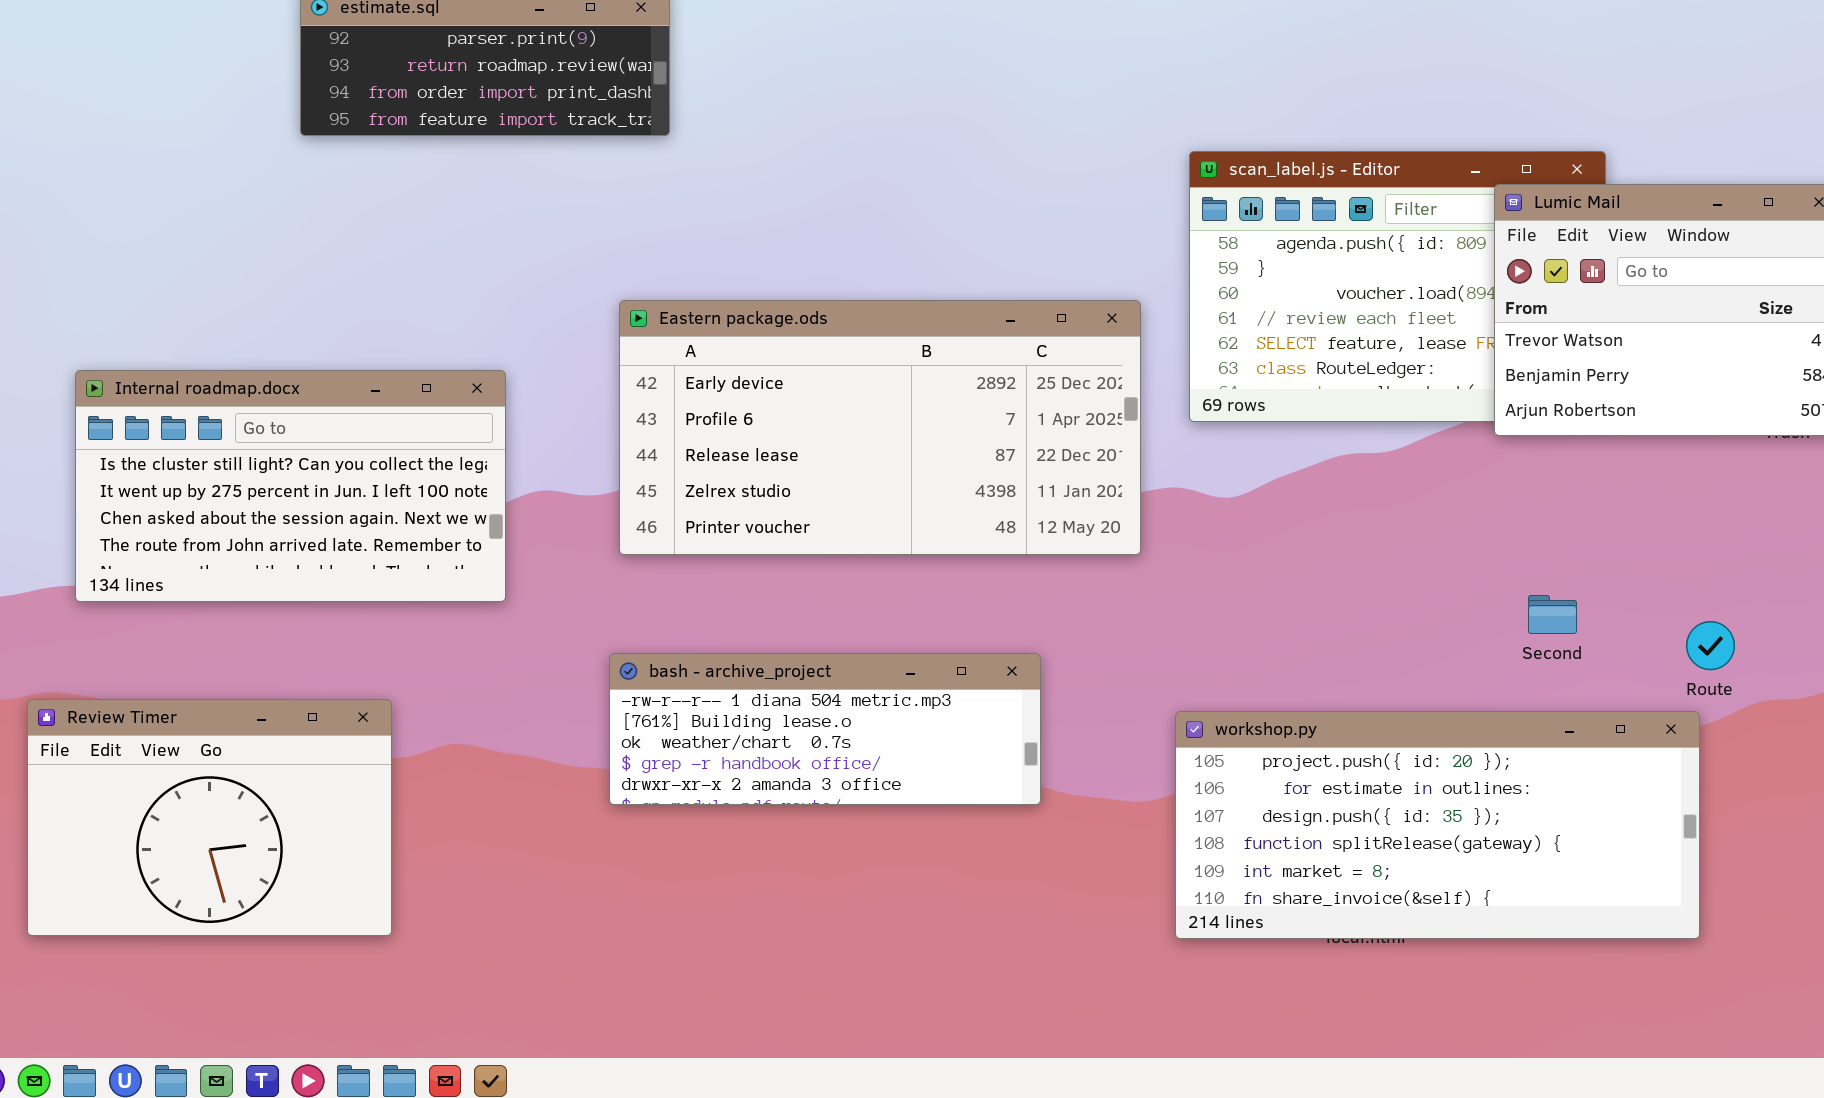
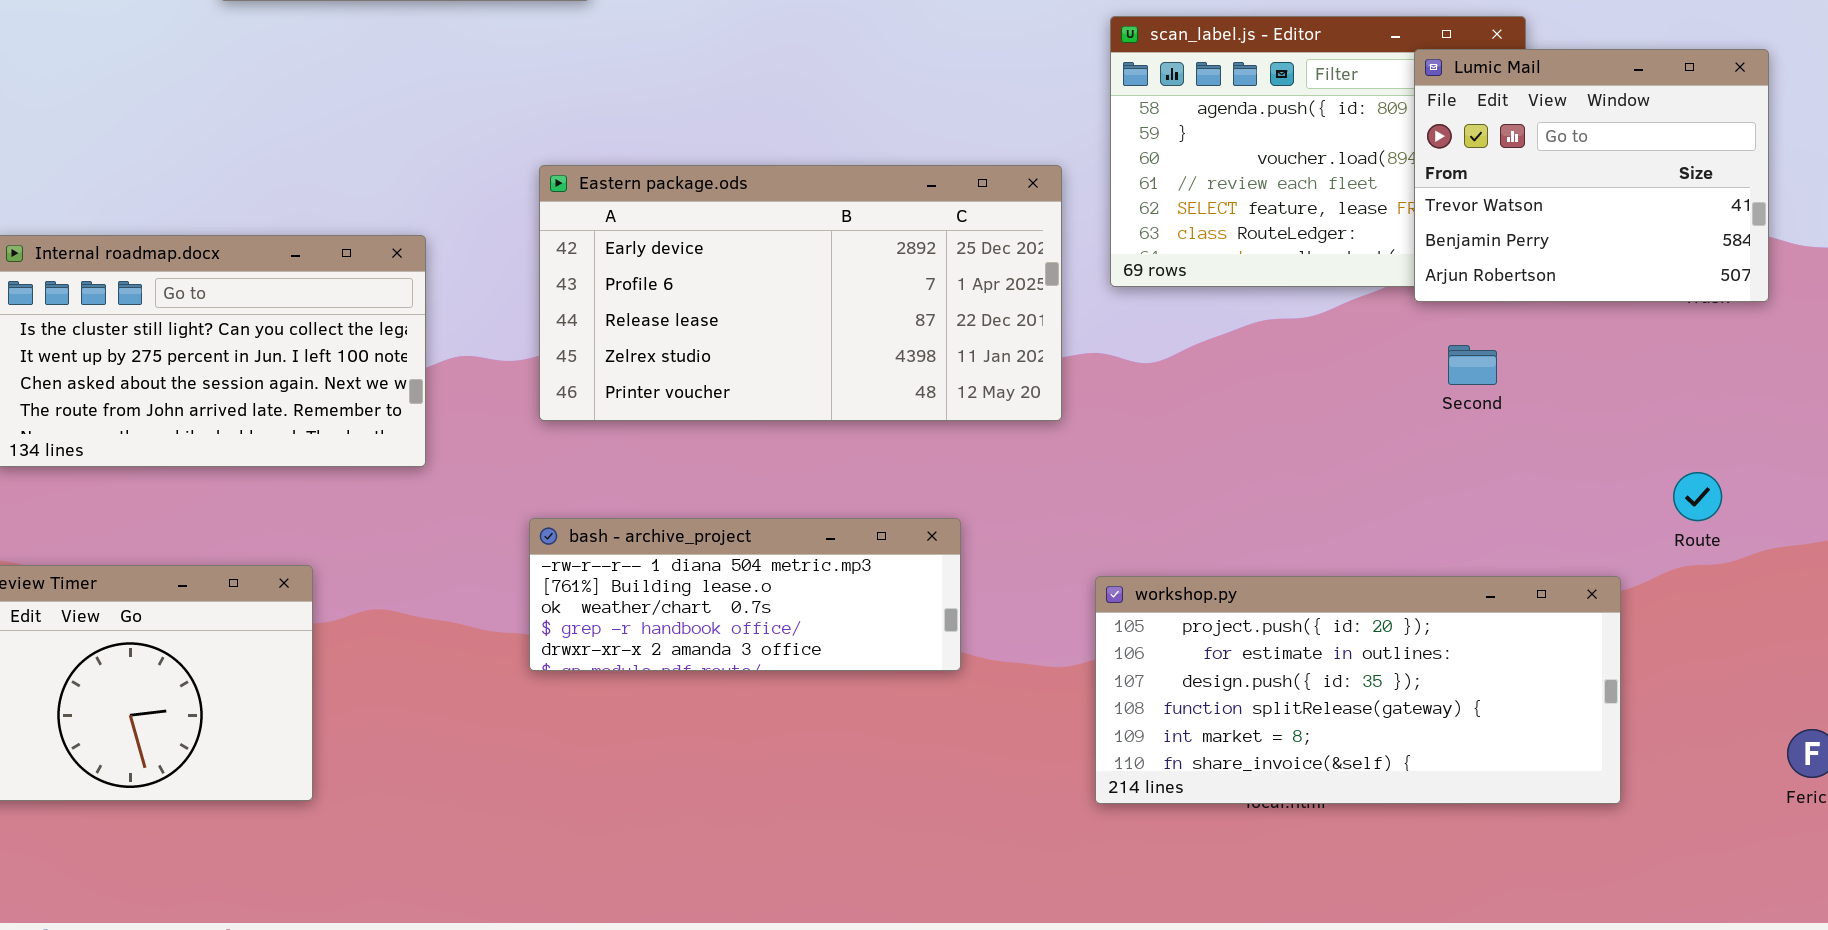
Second: [1528,595,1577,634] -> [1448,345,1497,385], moved
Route: [1686,621,1735,670] -> [1673,472,1722,521], moved

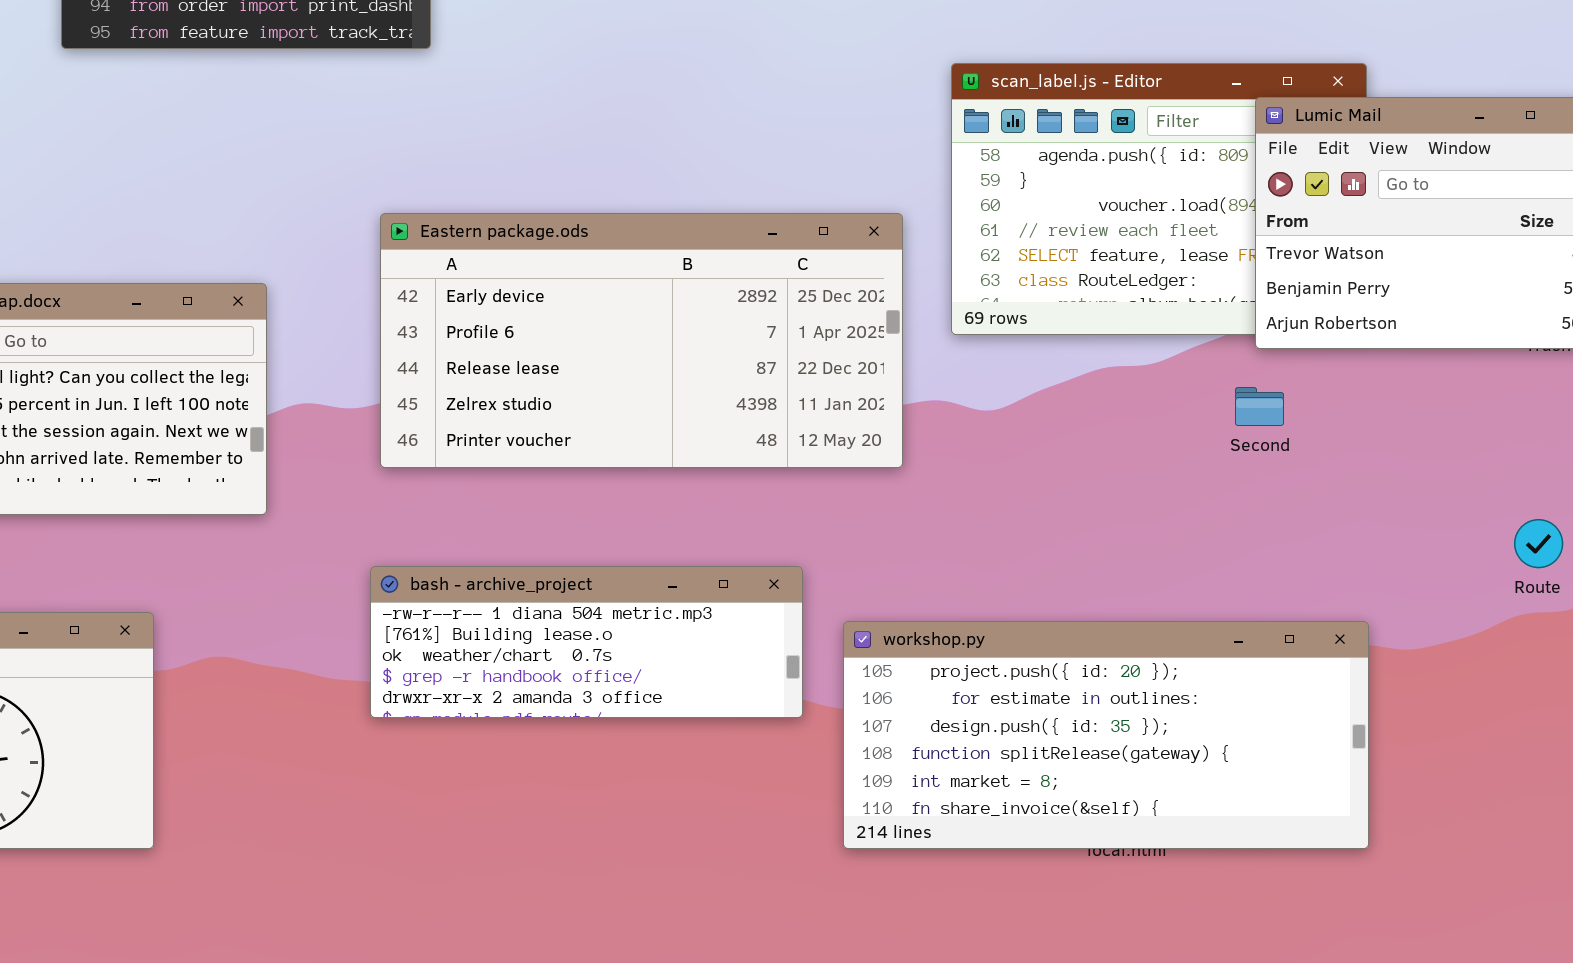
Second: [1448,345,1497,385] -> [1235,387,1284,426], moved
workshop.py: [1095,576,1621,804] -> [843,621,1369,849], moved

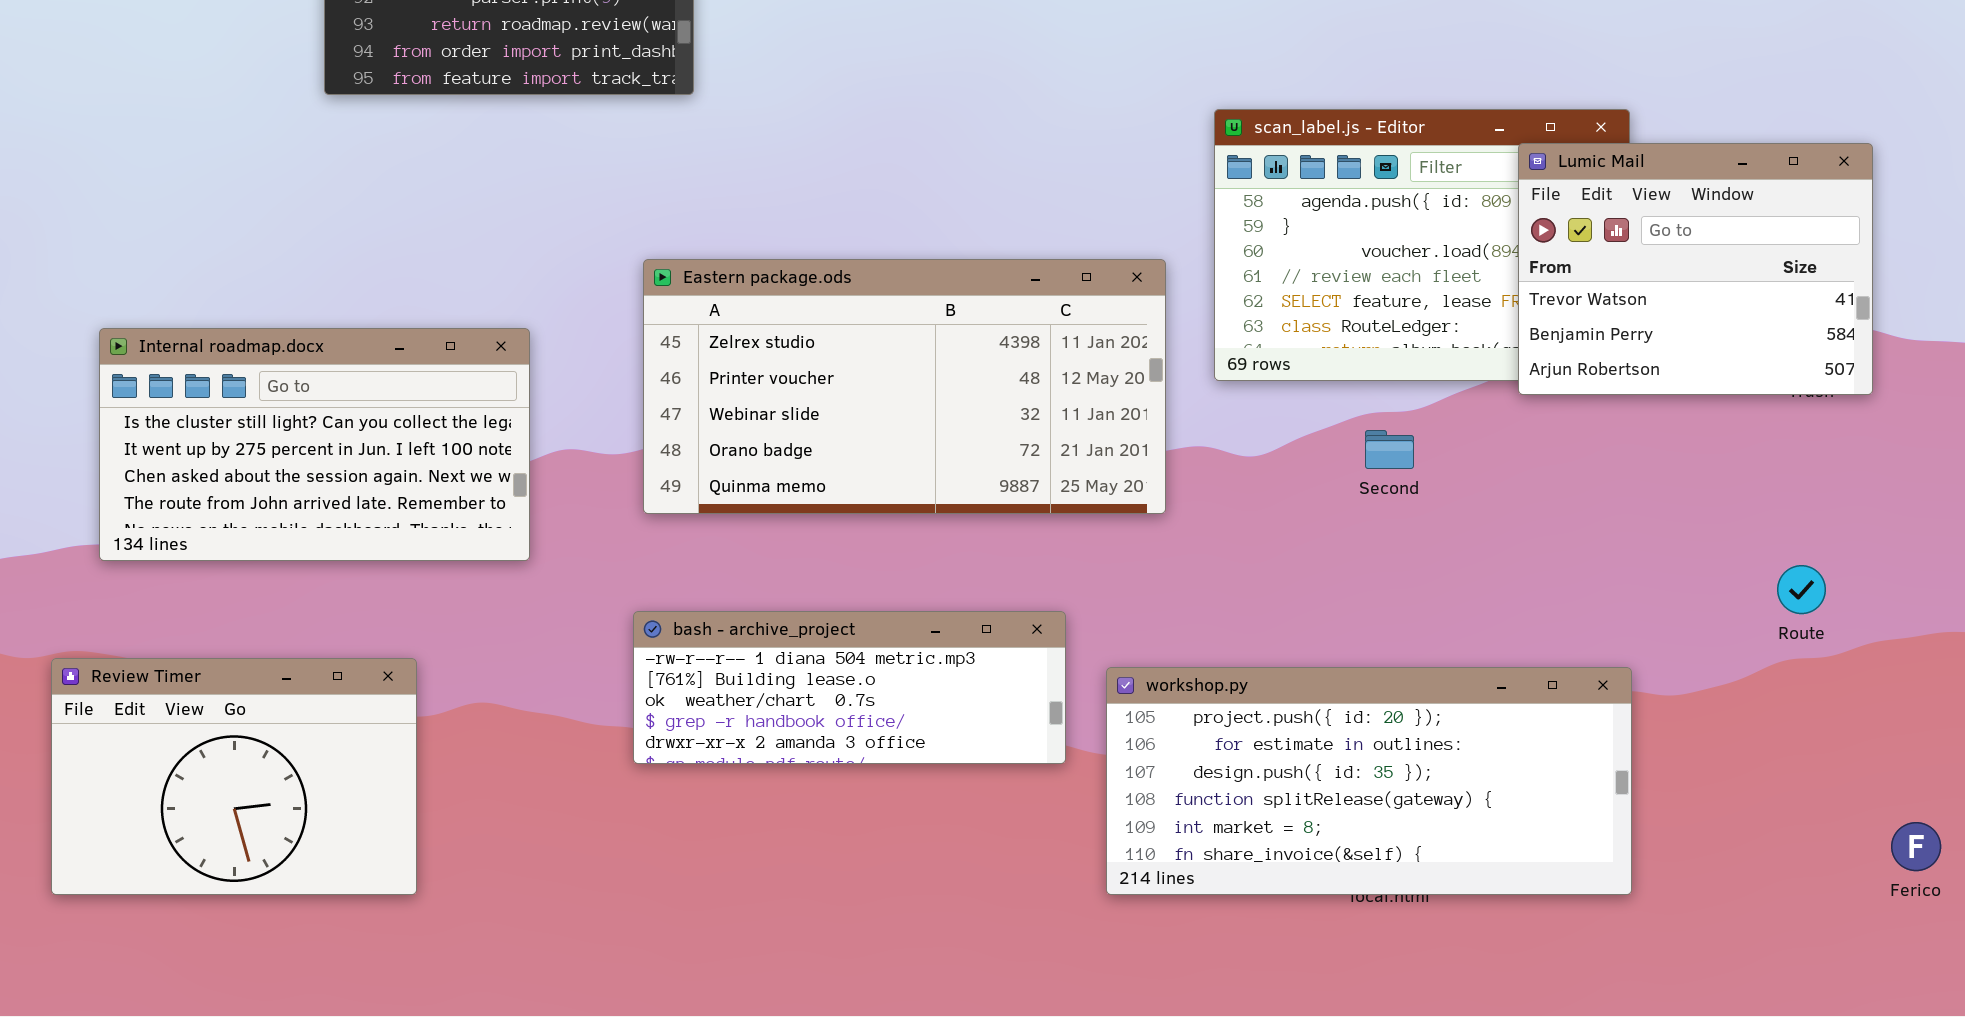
Eastern package.ods: [380,213,903,468] -> [643,259,1166,514], scrolled down 3 rows
Second: [1235,387,1284,426] -> [1365,430,1414,469], moved

